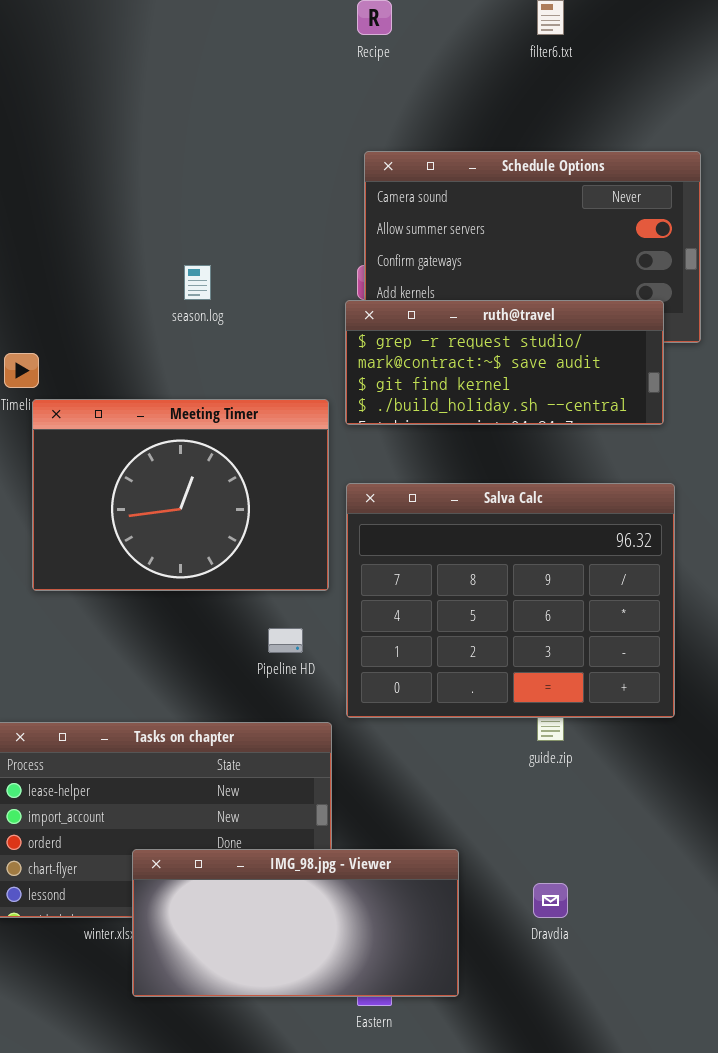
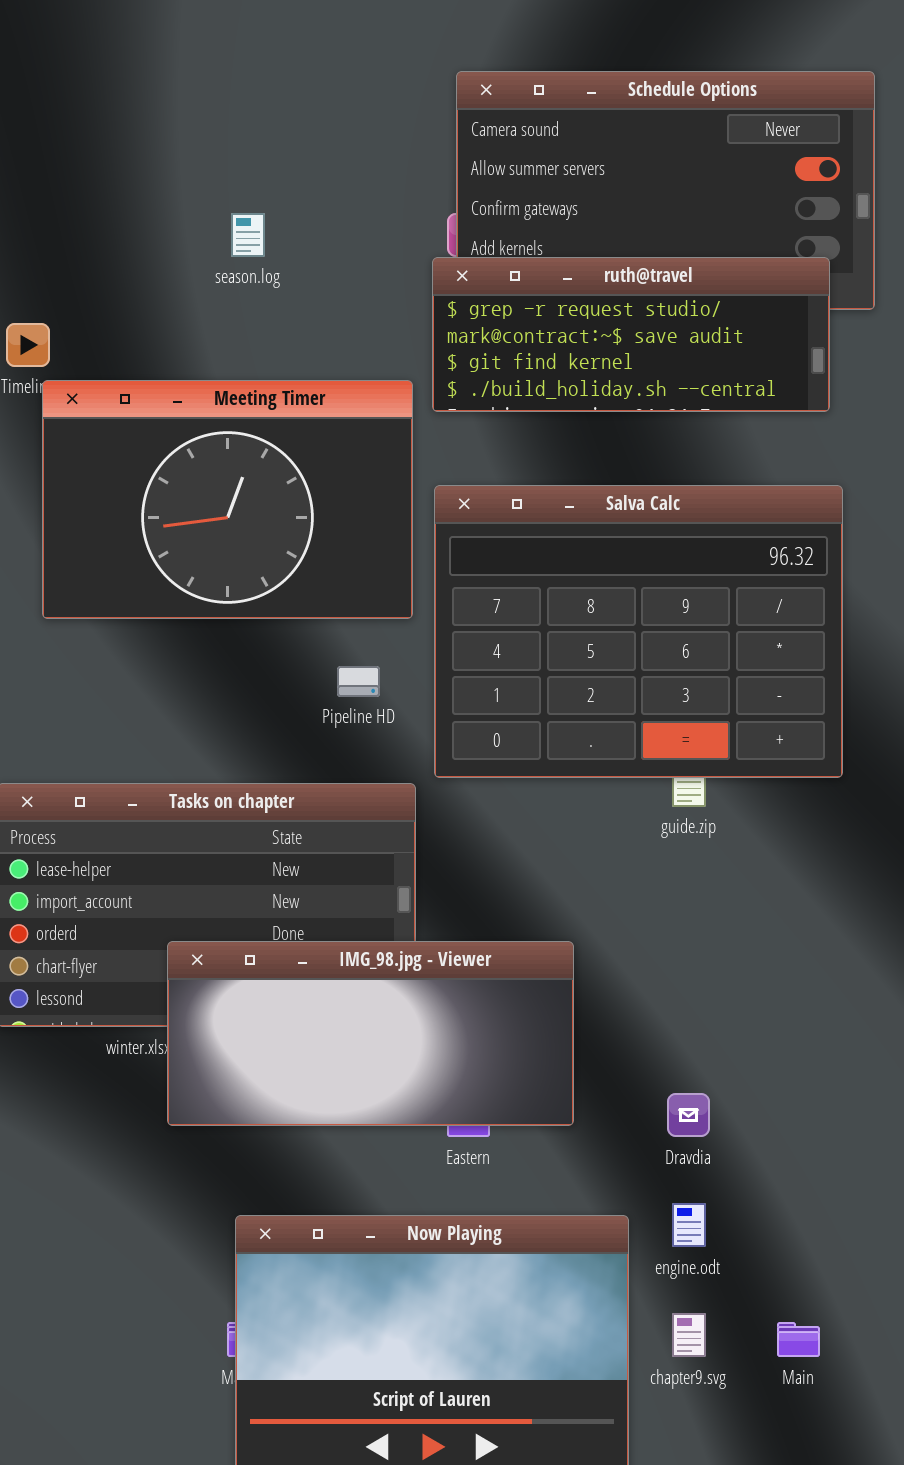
Dravdia: [533,883,568,918] -> [667,1093,710,1137], moved

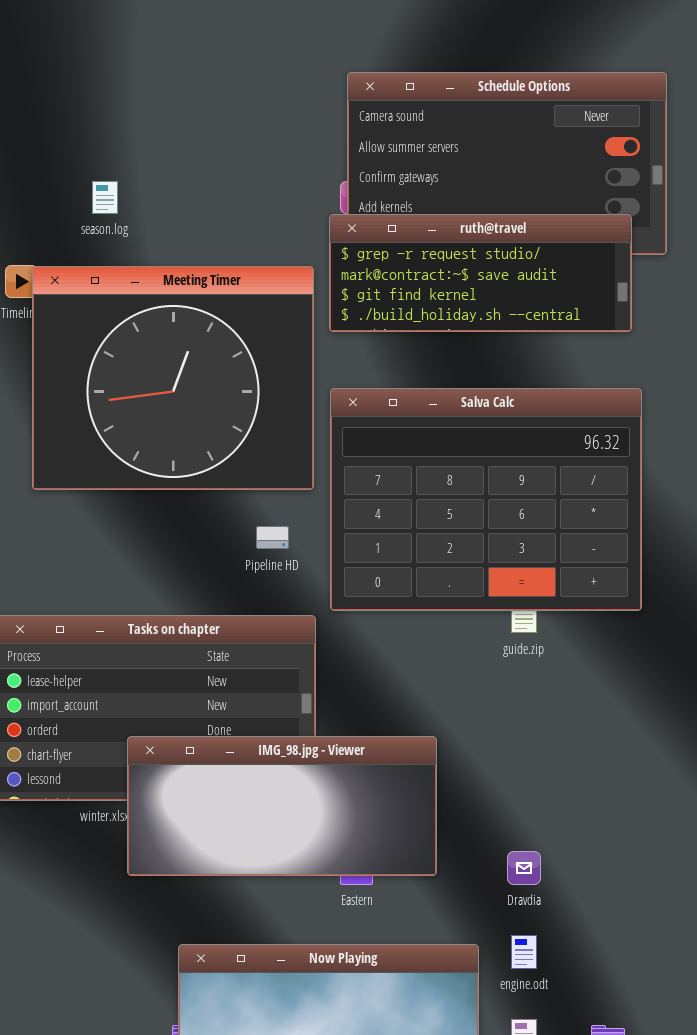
season.log: [231,213,265,257] -> [92,181,118,214], moved
Meeting Timer: [42,380,413,619] -> [32,266,314,490], resized

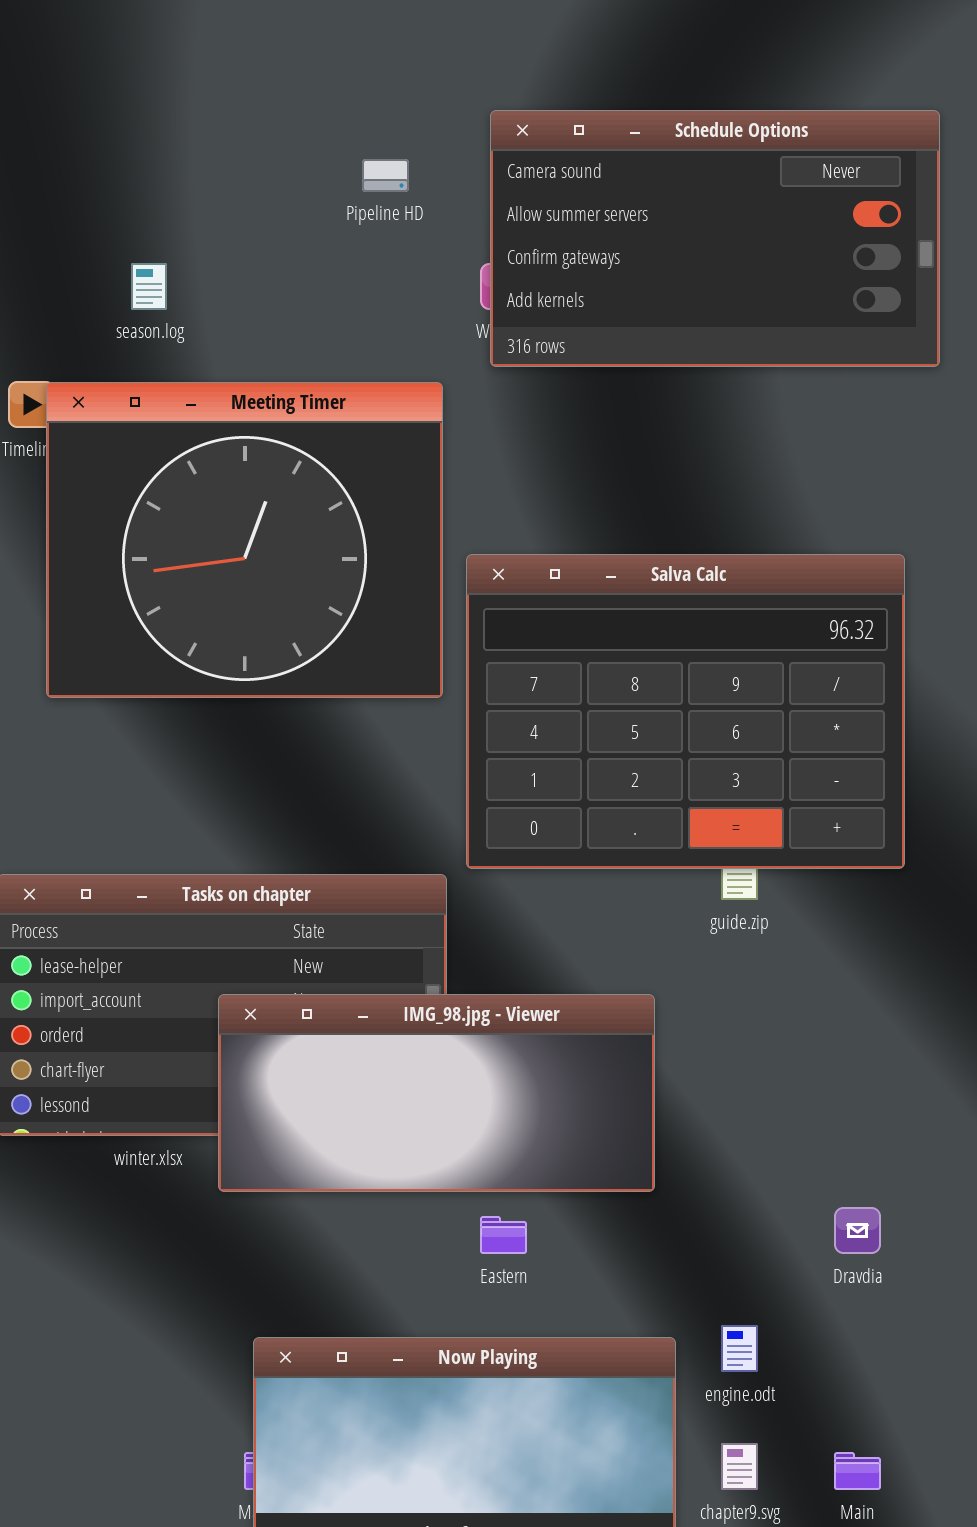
ruth@travel: [329,214,632,332] -> none, closed
Pipeline HD: [256,526,289,549] -> [362,159,409,192], moved
IMG_98.jpg - Viewer: [127,736,437,876] -> [218,994,655,1192], moved
Dravdia: [507,851,541,885] -> [834,1207,881,1254], moved

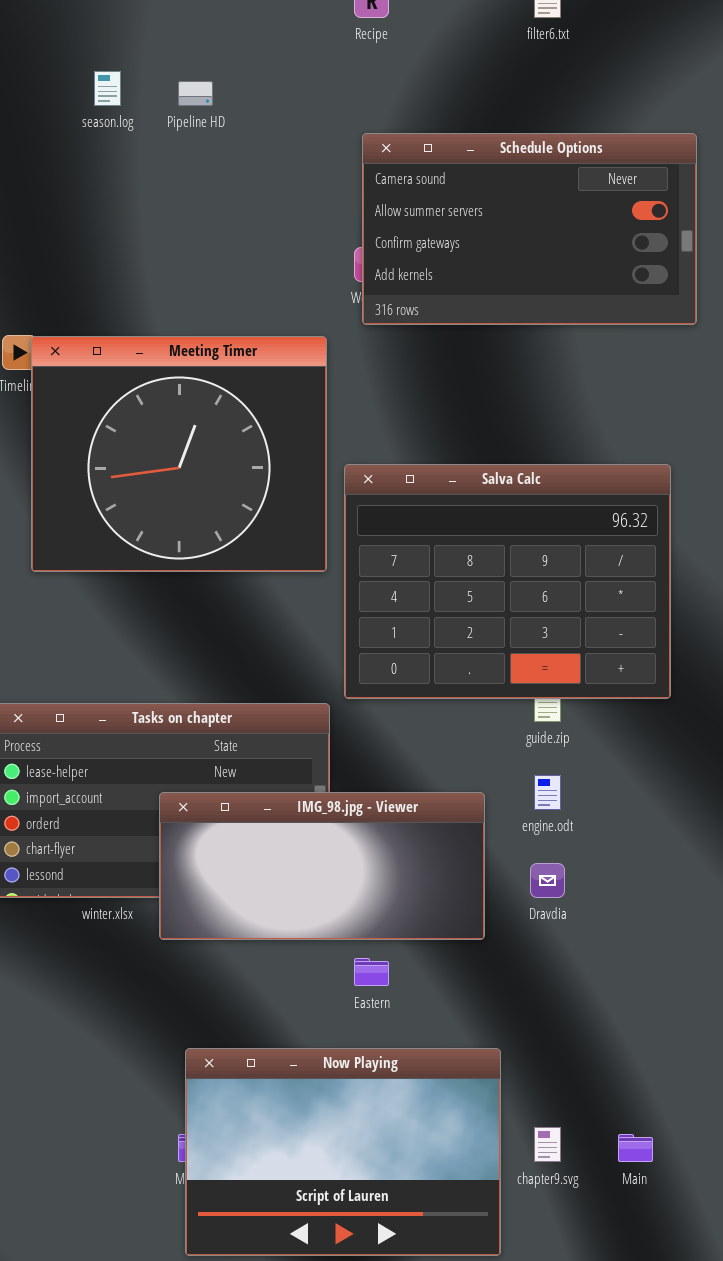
Pipeline HD: [362,159,409,192] -> [178,81,213,106], moved
season.log: [131,263,167,310] -> [94,71,121,106], moved
Dravdia: [834,1207,881,1254] -> [530,863,565,898], moved
engine.odt: [721,1325,758,1372] -> [534,775,561,810], moved

